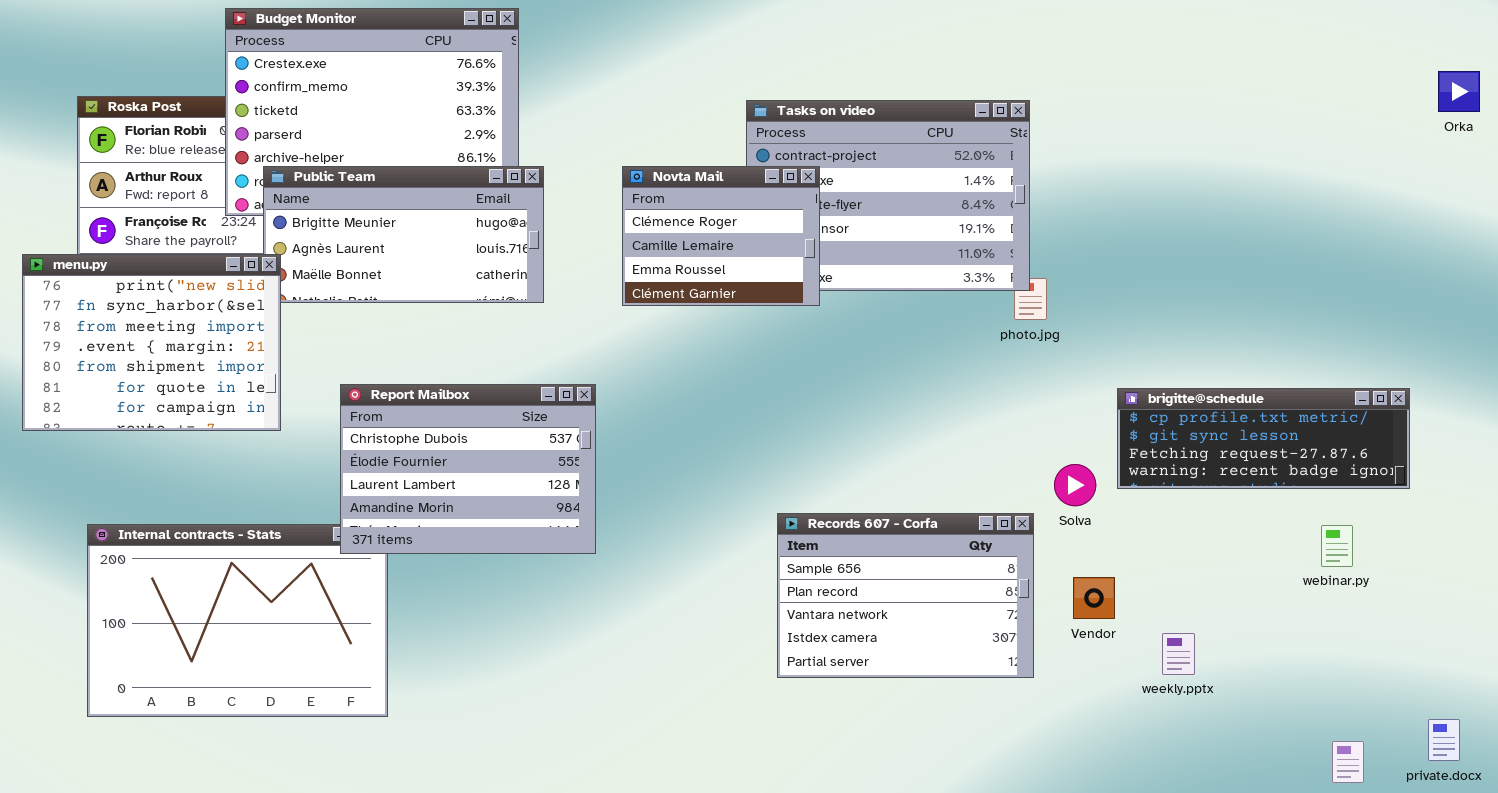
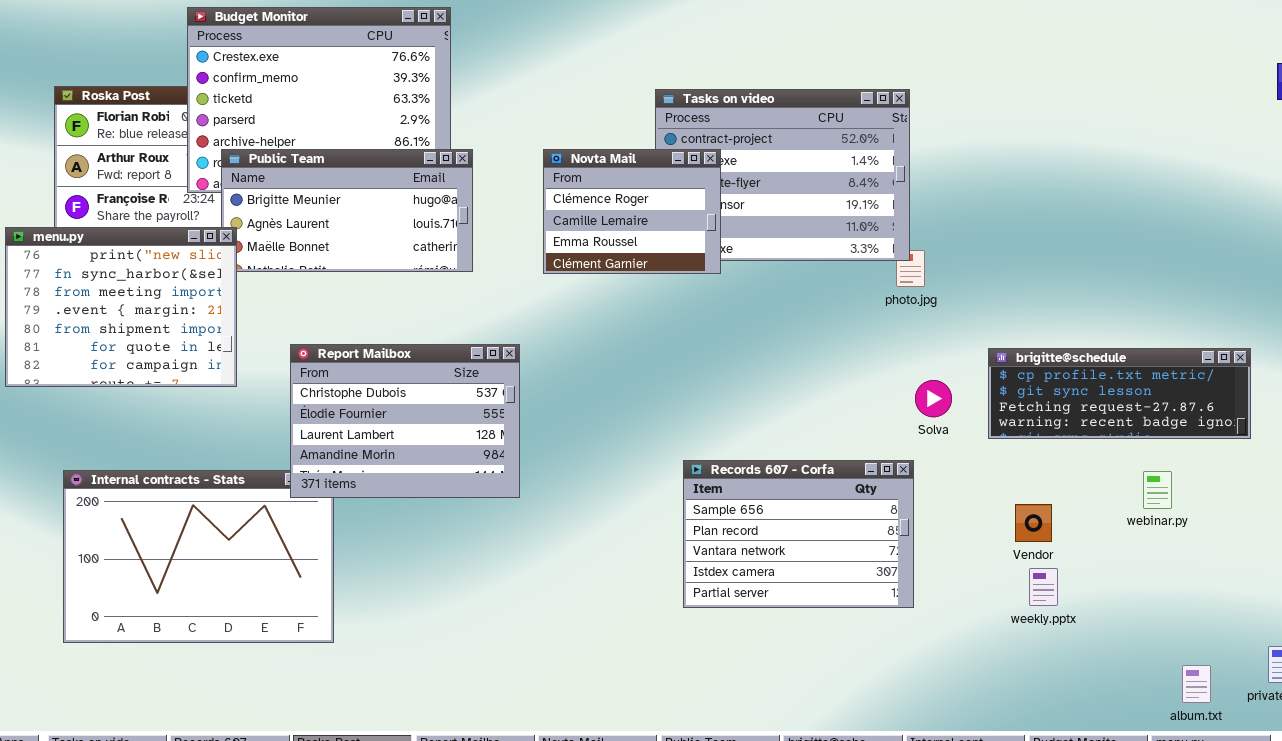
Solva: [1054,464,1096,506] -> [915,380,952,417], moved
webinar.py: [1321,525,1353,567] -> [1143,471,1172,509], moved
Vendor: [1073,577,1115,619] -> [1015,504,1052,542], moved

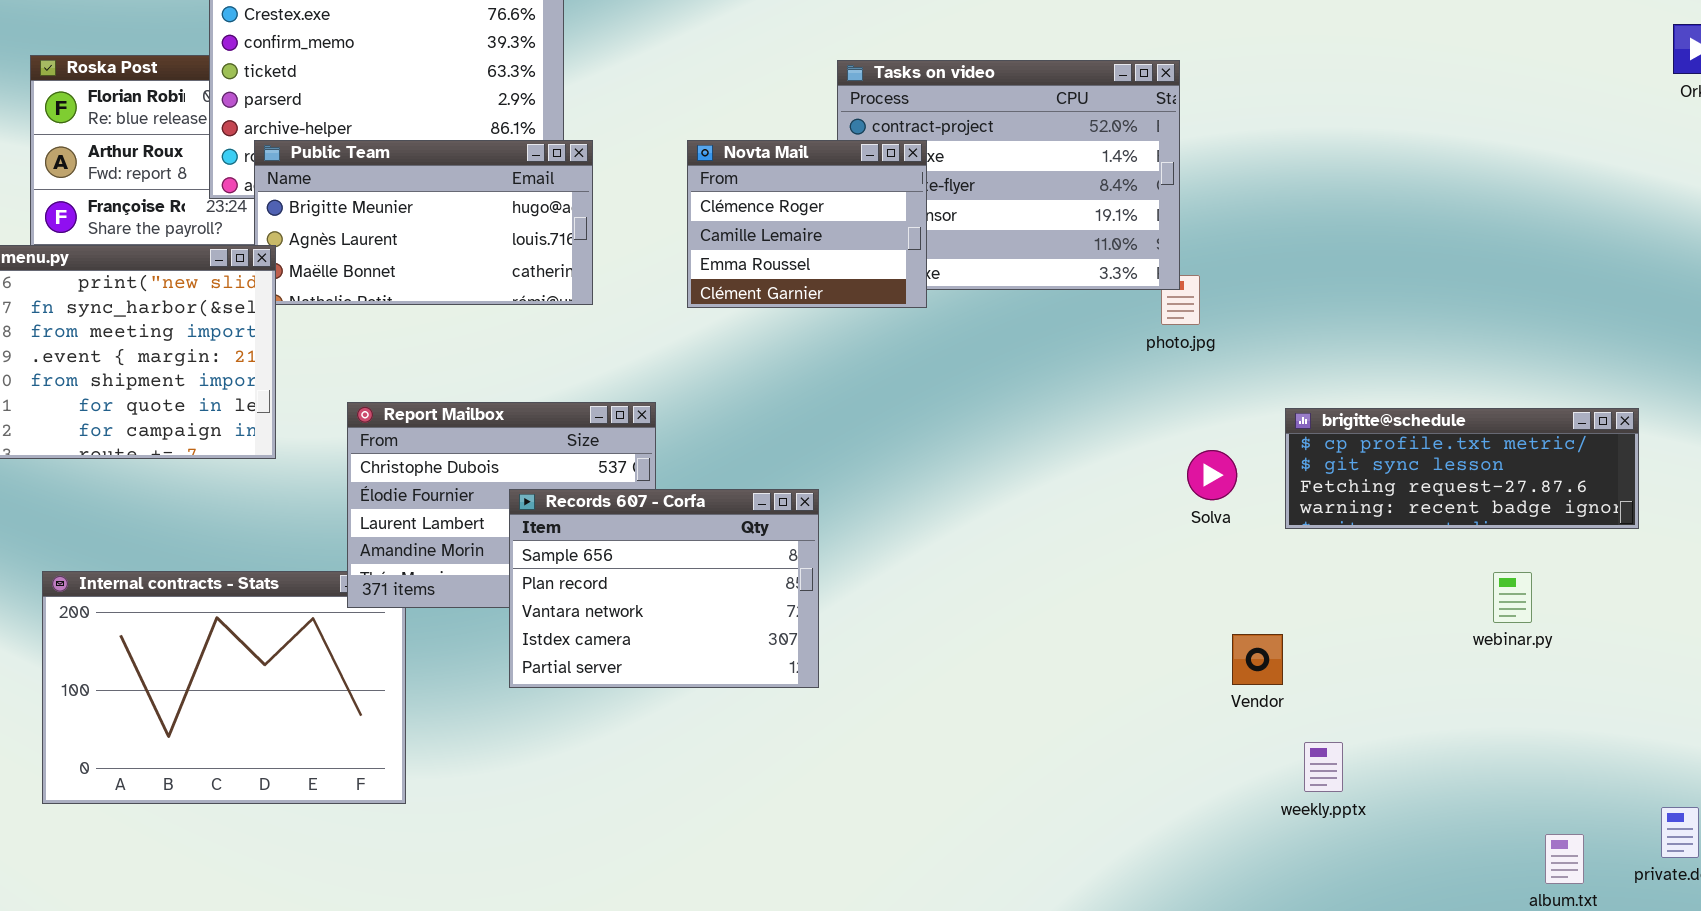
Records 607 - Corfa: [683,460,914,608] -> [509,489,819,688], moved
Vendor: [1015,504,1052,542] -> [1232,634,1283,685], moved
weekly.pptx: [1029,568,1058,606] -> [1304,742,1343,792], moved

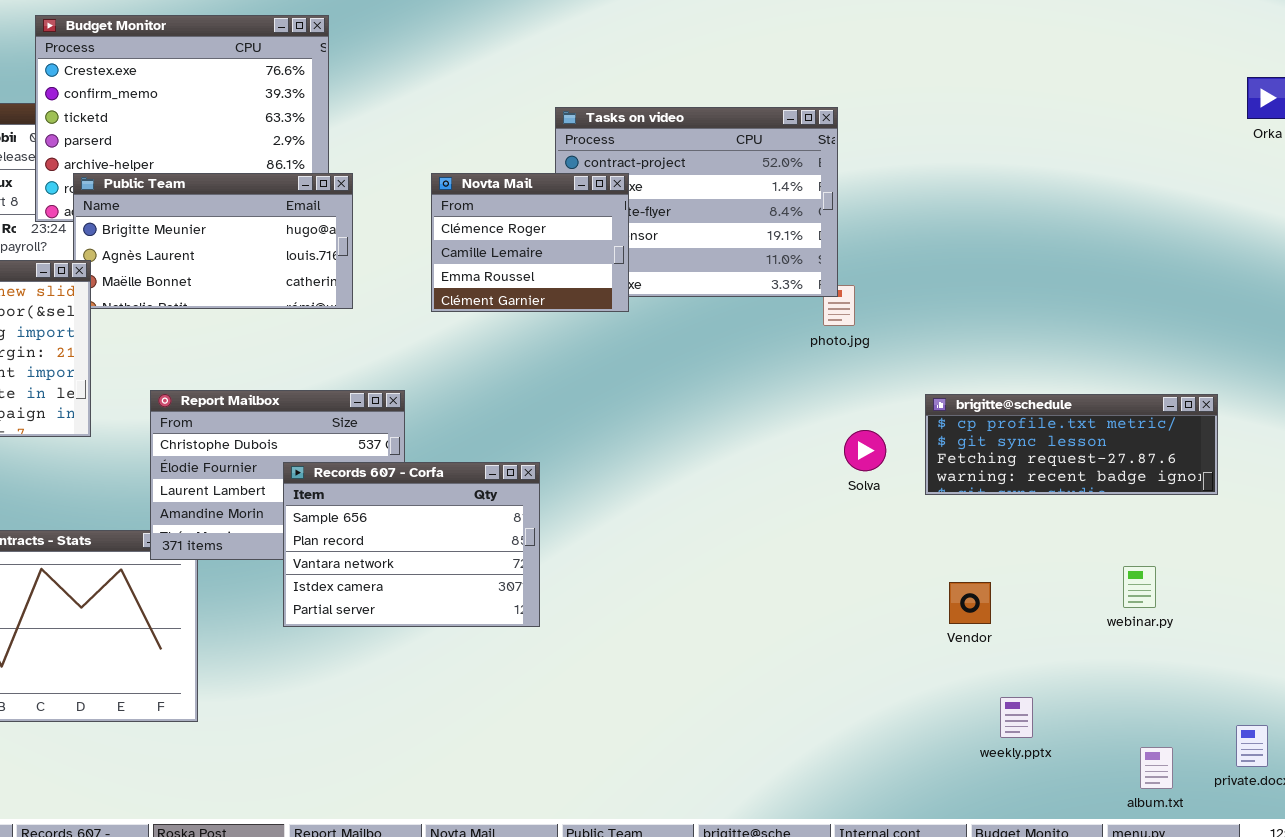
webinar.py: [1493,572,1532,623] -> [1123,566,1156,608], moved
Vendor: [1232,634,1283,685] -> [949,582,991,624], moved
weekly.pptx: [1304,742,1343,792] -> [1000,697,1033,738], moved

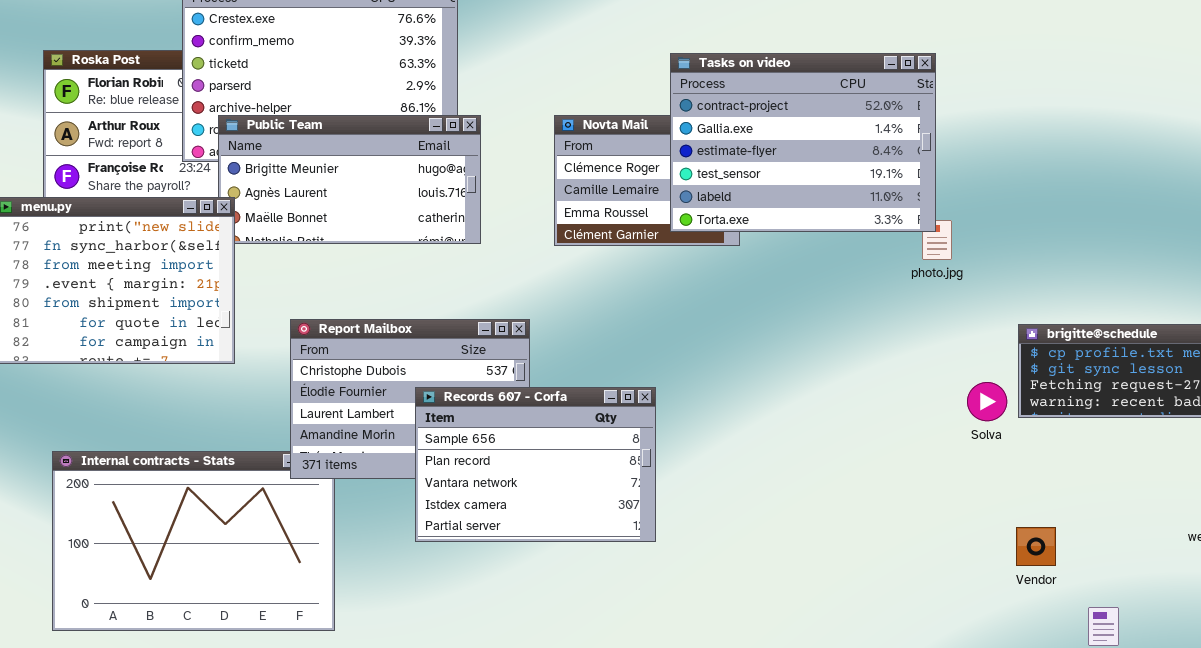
Tasks on video: [555,107,838,297] -> [670,53,936,232], raised
Solva: [844,430,886,471] -> [967,382,1007,421], moved
Vendor: [949,582,991,624] -> [1016,527,1056,566], moved

